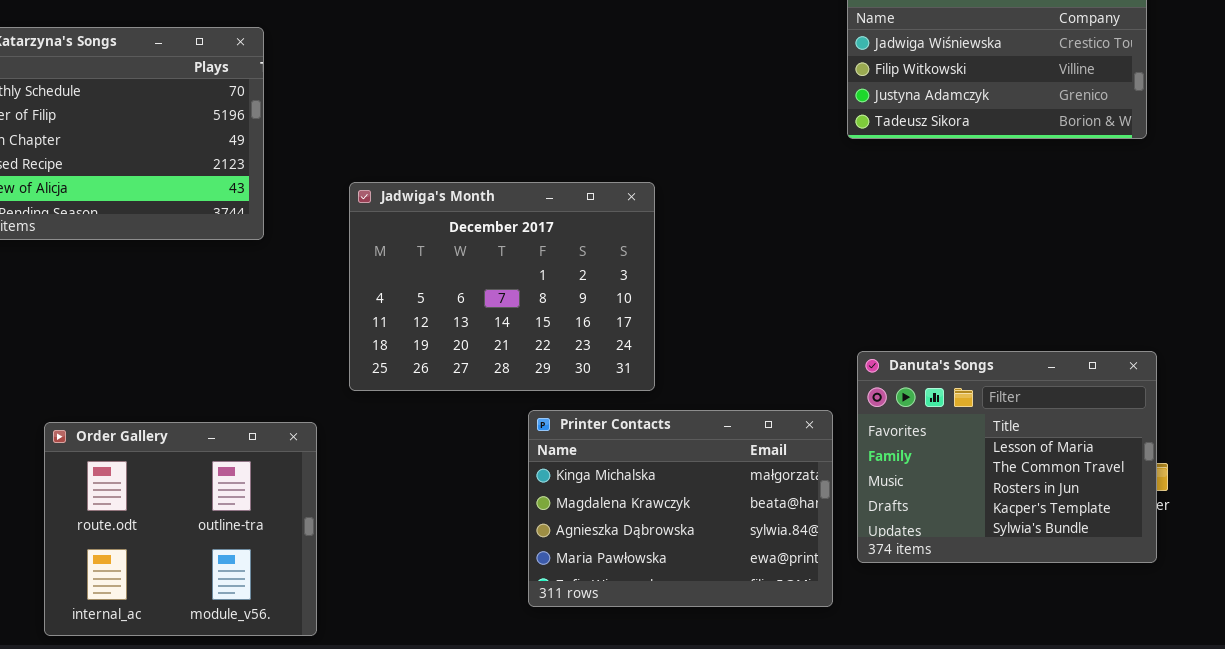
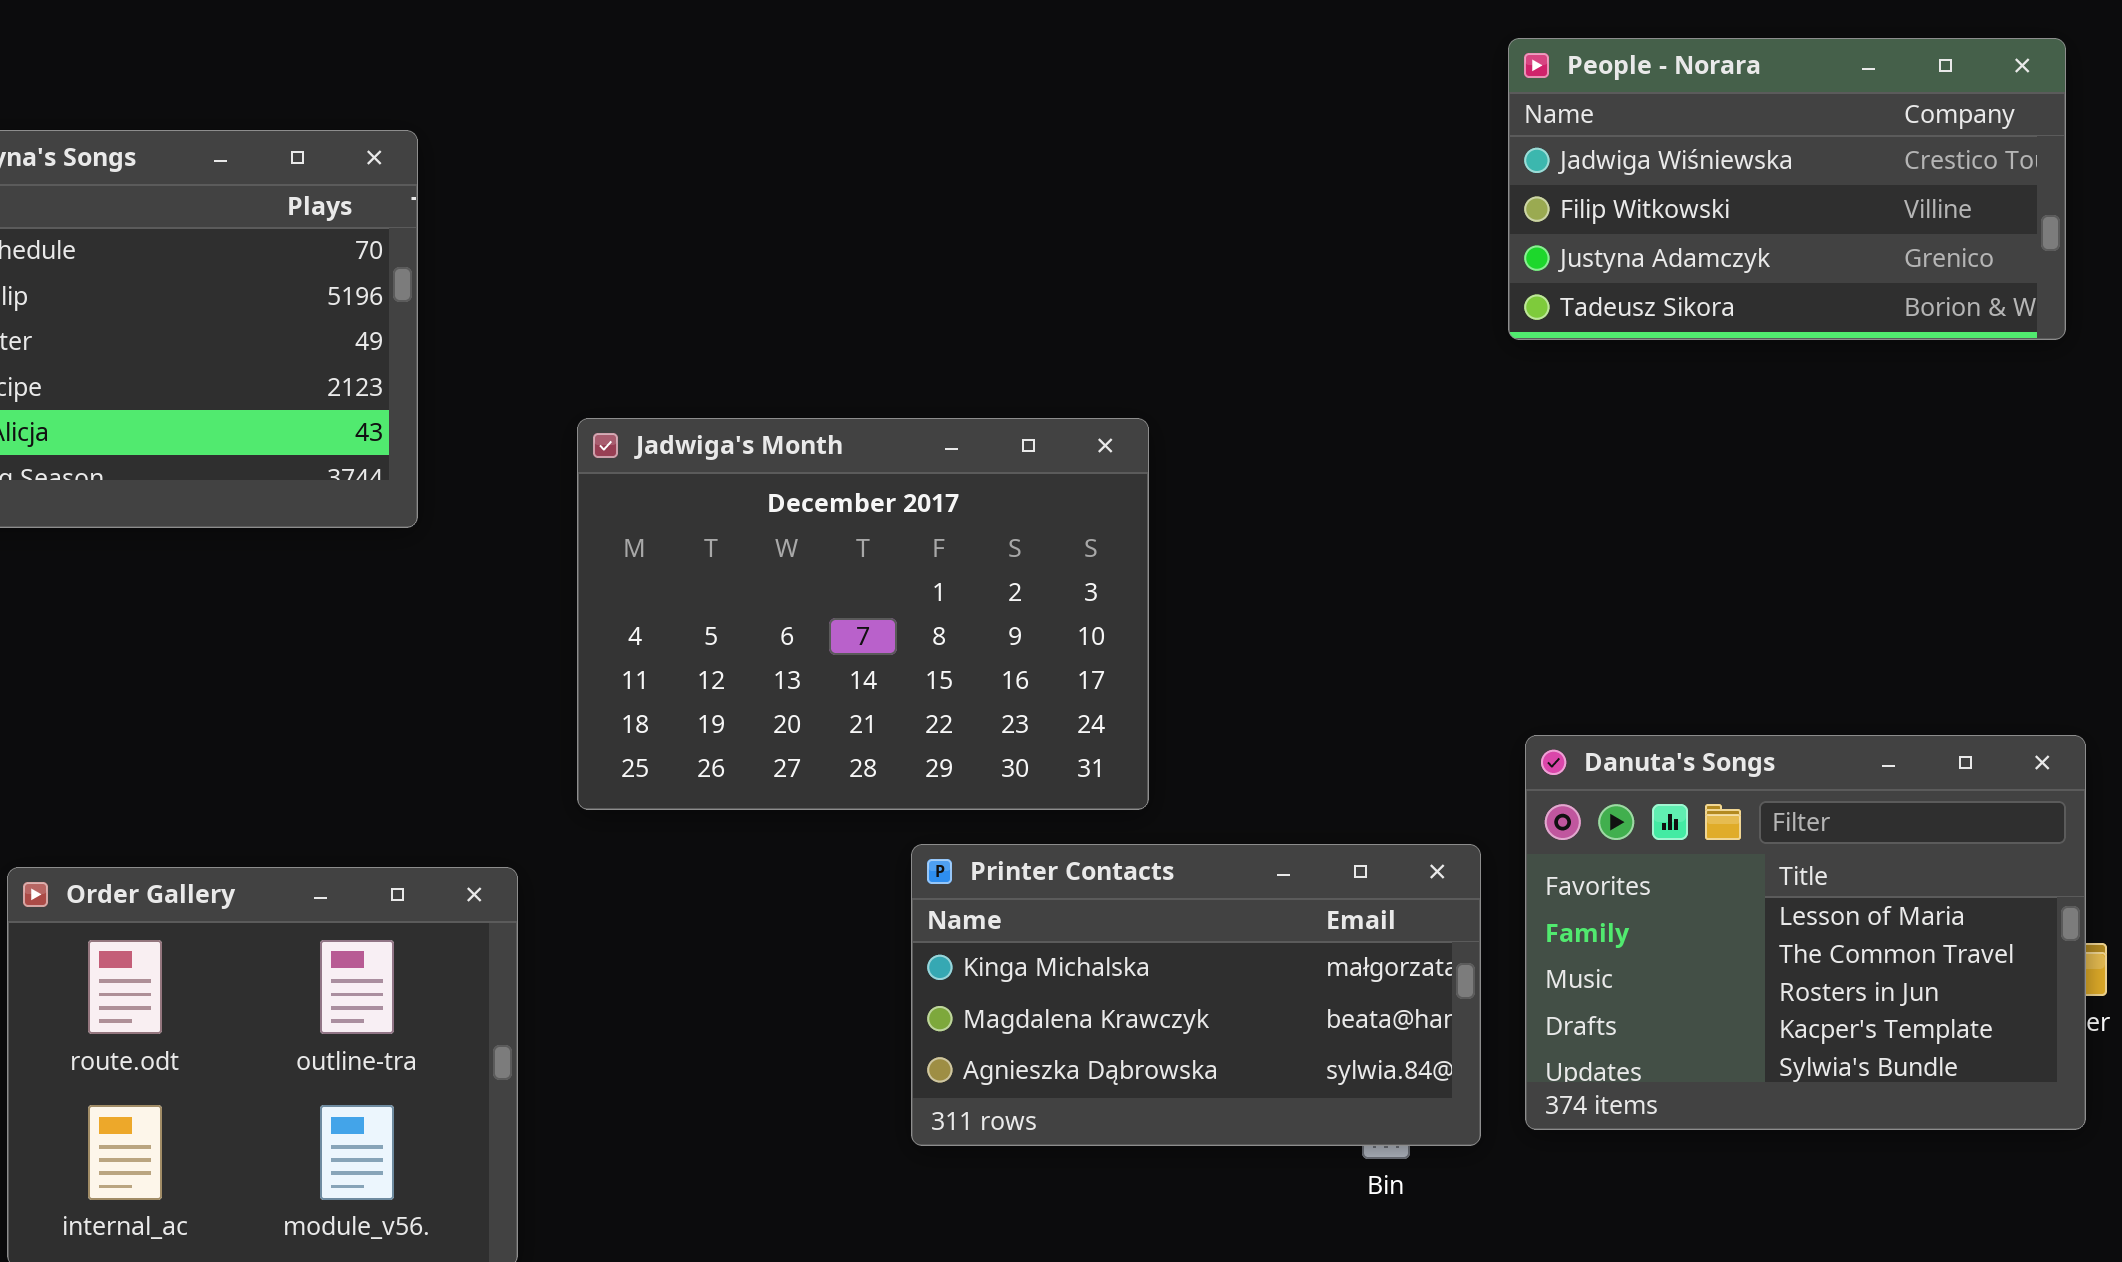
Printer Contacts: [528,410,833,607] -> [911,844,1481,1146], resized

